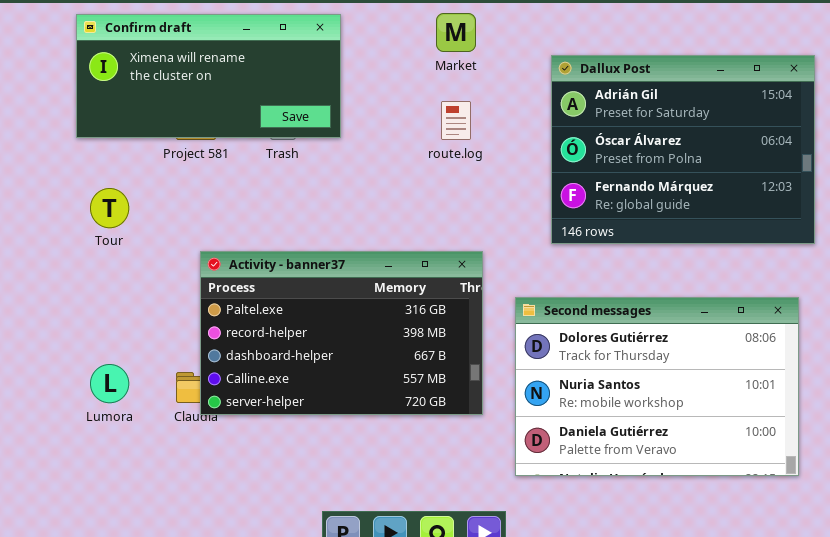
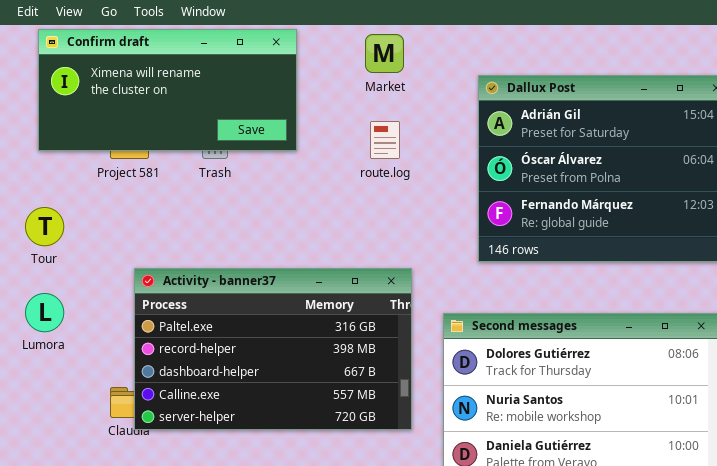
Confirm draft: [76,14,341,138] -> [38,29,297,151], moved
Lumora: [90,364,129,403] -> [25,293,64,332], moved

